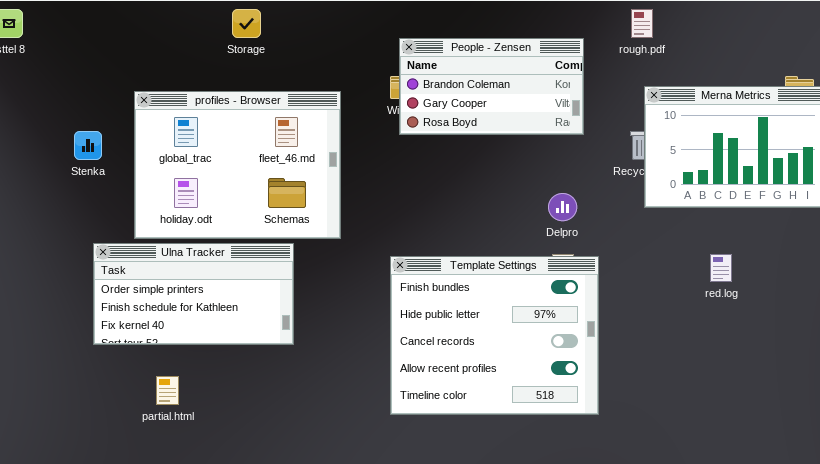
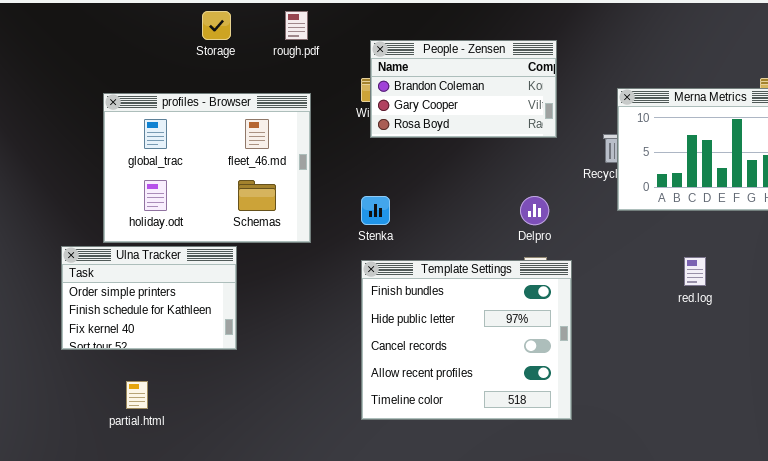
rough.pdf: [631,9,653,38] -> [285,11,308,40], moved
Stenka: [74,131,102,160] -> [361,196,390,225], moved
Ulna Tracker: [93,243,294,345] -> [61,246,237,350], resized

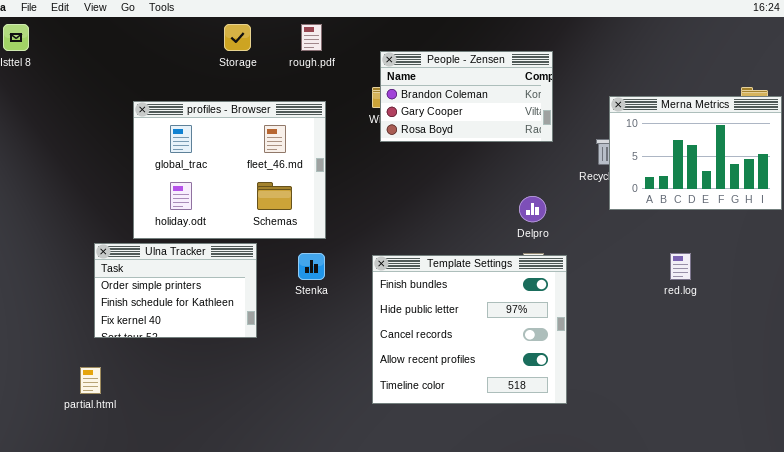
Stenka: [361,196,390,225] -> [298,253,325,280], moved
partial.html: [126,381,148,409] -> [80,367,101,394], moved

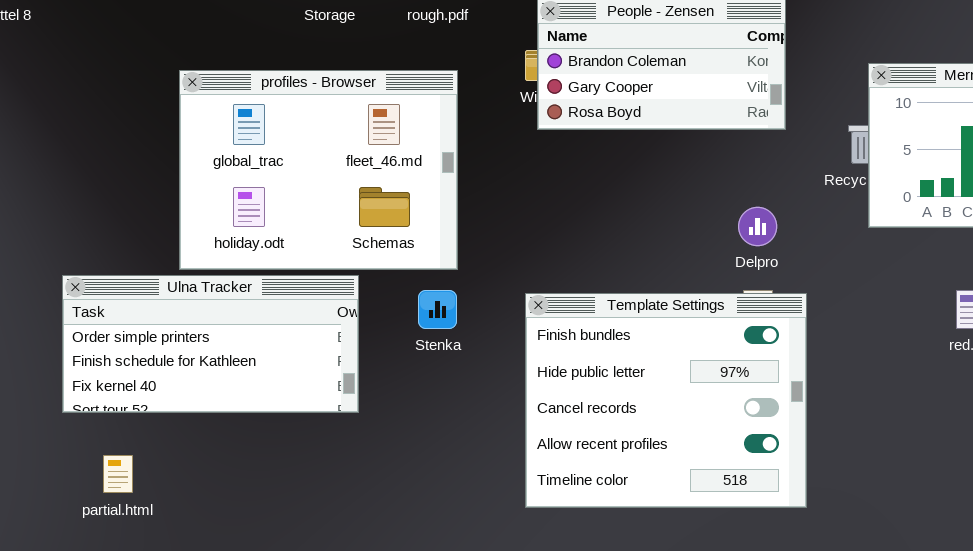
Ulna Tracker: [94,243,257,338] -> [62,275,359,413], resized

